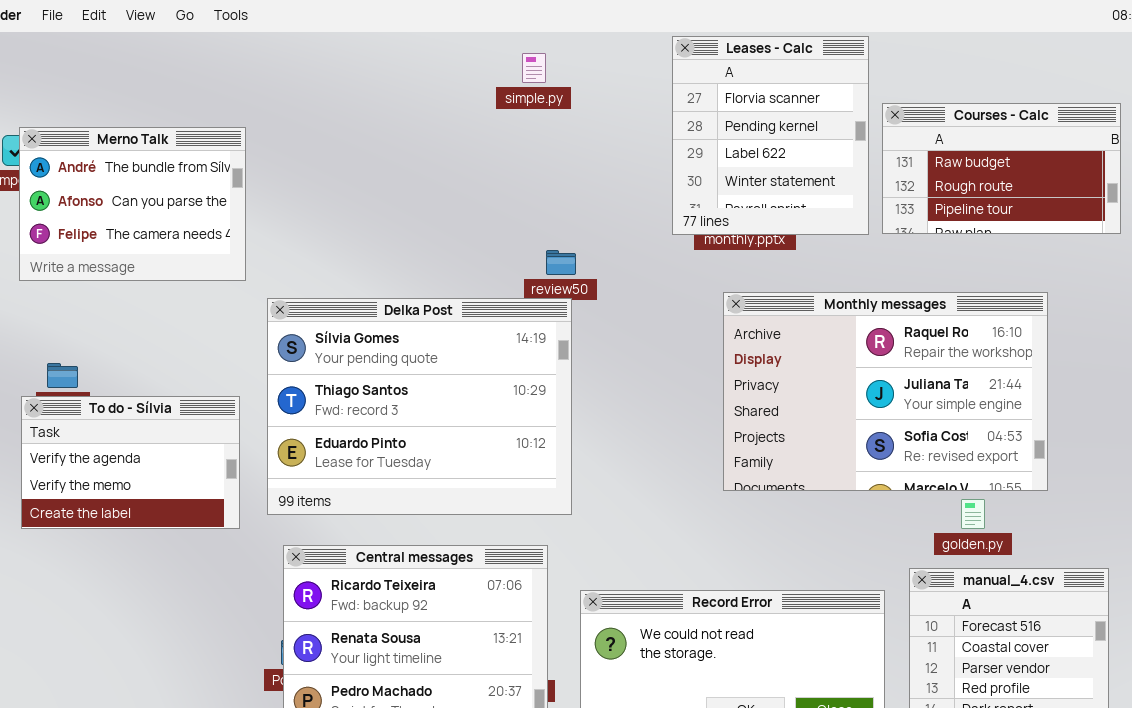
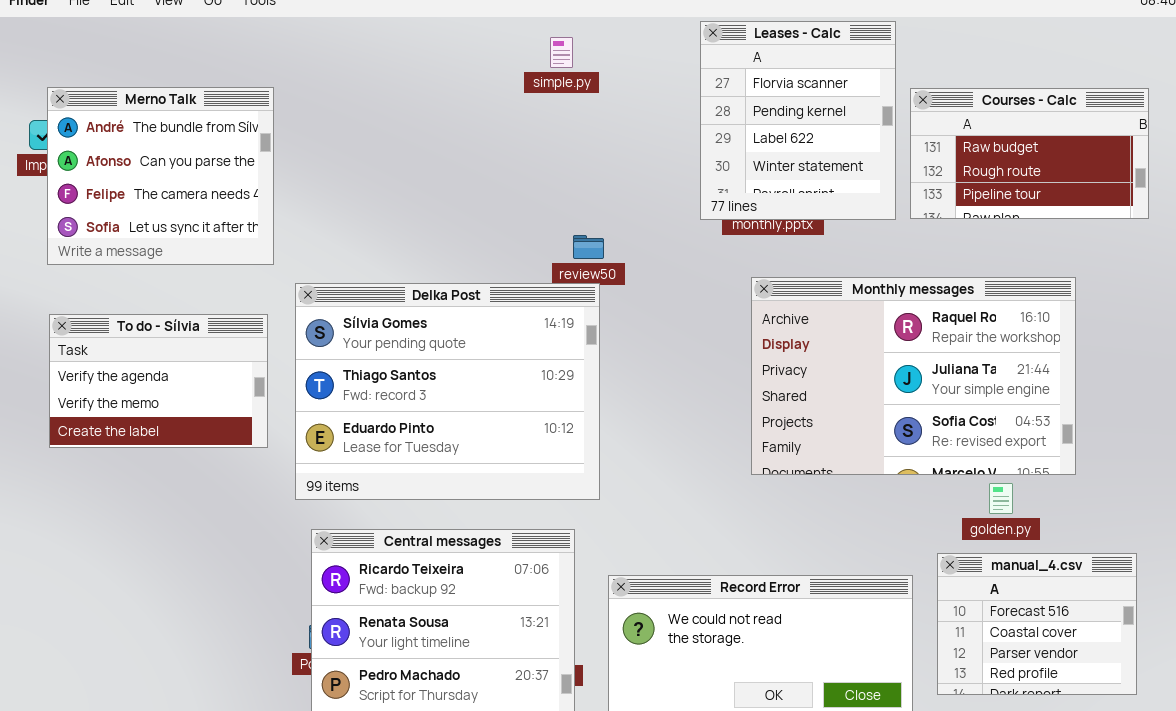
Merno Talk: [19,127,246,281] -> [47,87,274,265], resized
To do - Sílvia: [21,396,240,529] -> [49,314,268,448], moved

